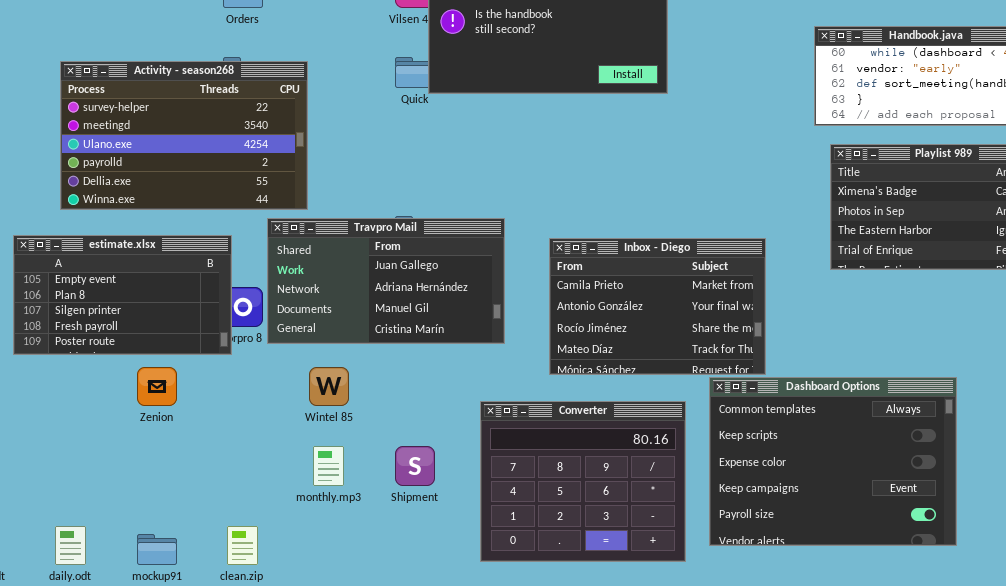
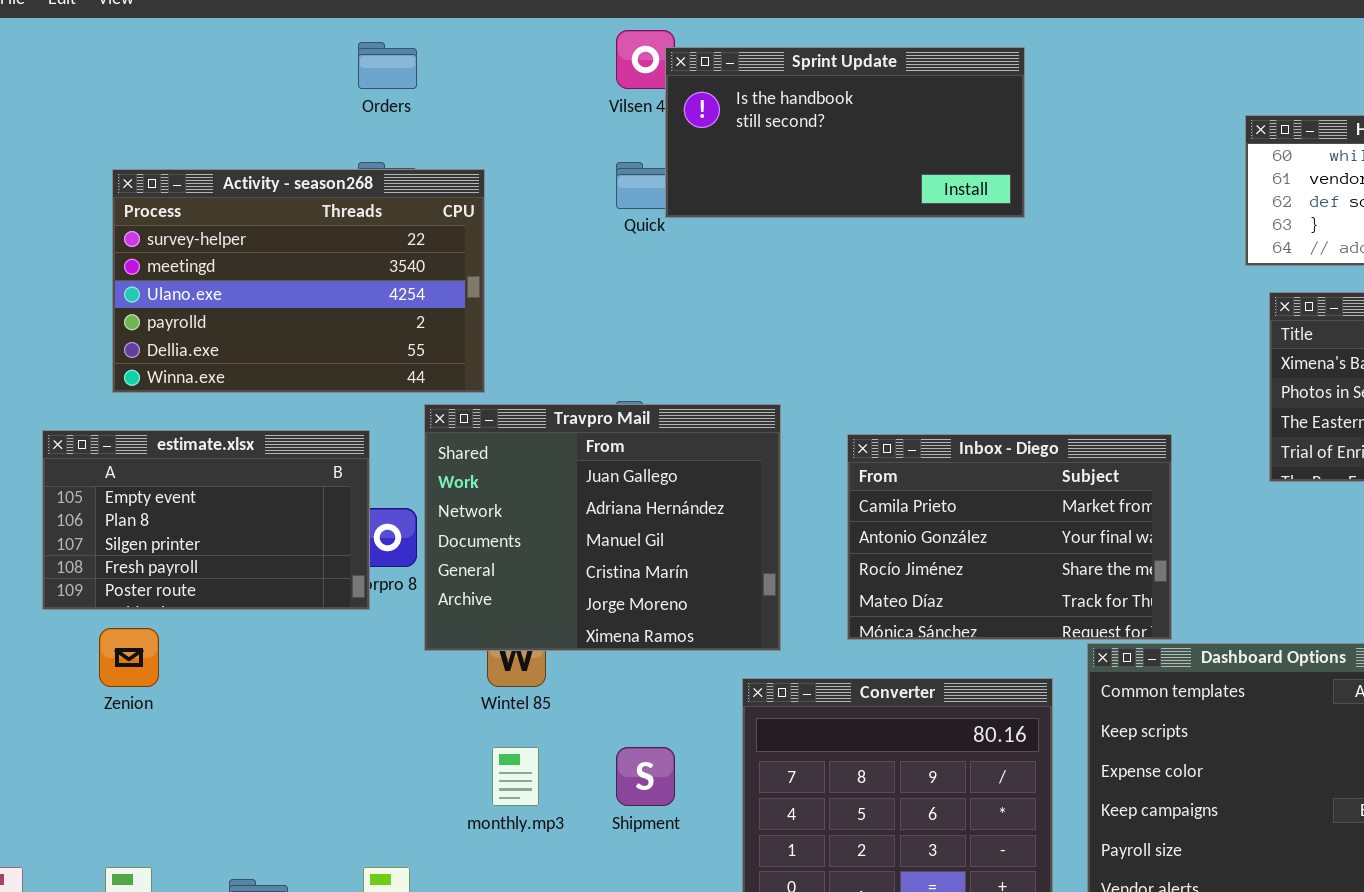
Travpro Mail: [267,218,505,344] -> [424,404,781,651], resized
Zenion: [137,367,177,406] -> [99,628,159,687], moved

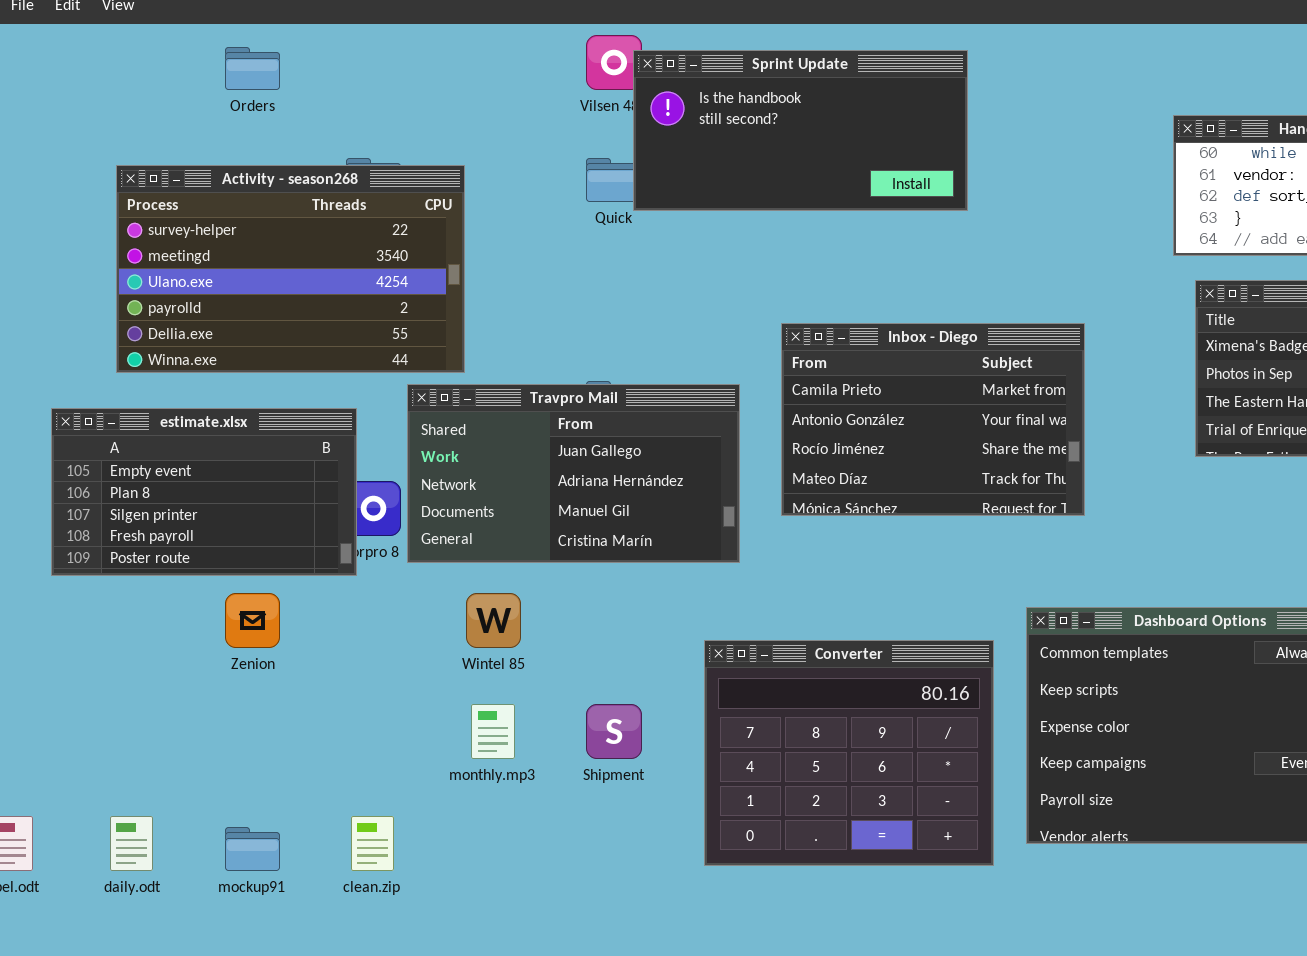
Orders: [358,42,417,89] -> [225,47,280,90], moved
Travpro Mail: [424,404,781,651] -> [407,384,740,563], resized
Inbox - Diego: [847,434,1172,640] -> [781,323,1085,516], moved
Zenion: [99,628,159,687] -> [225,593,280,648], moved

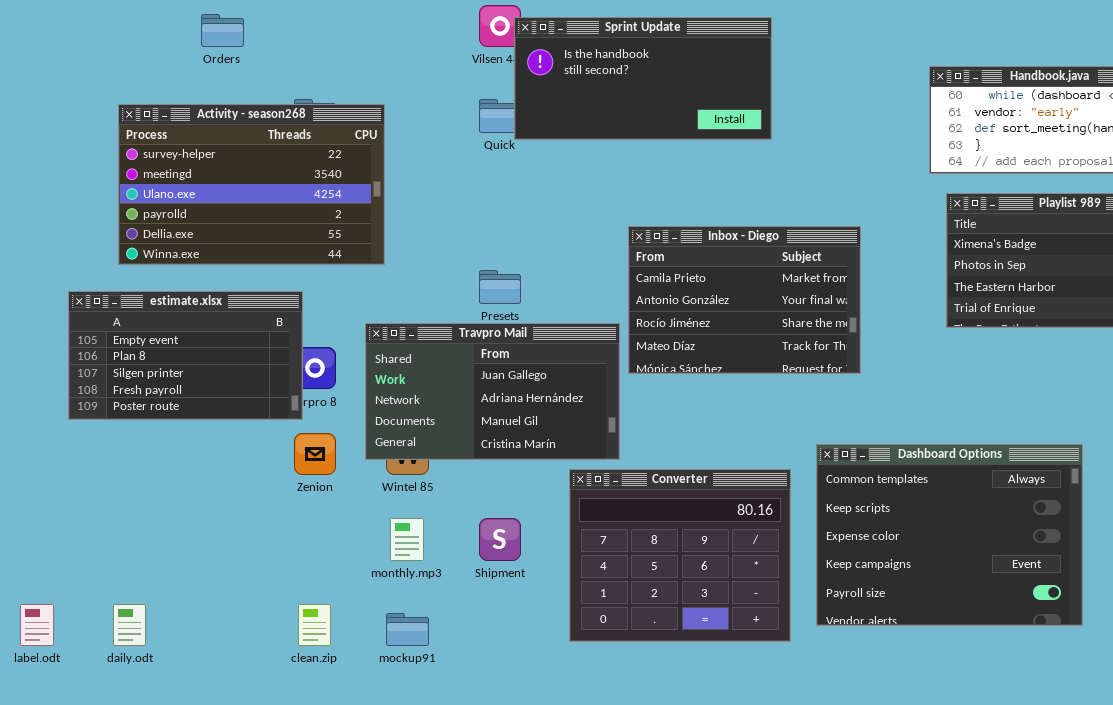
Travpro Mail: [407,384,740,563] -> [365,323,620,460], moved
Zenion: [225,593,280,648] -> [294,433,336,475], moved
mockup91: [225,827,280,871] -> [386,613,429,646], moved

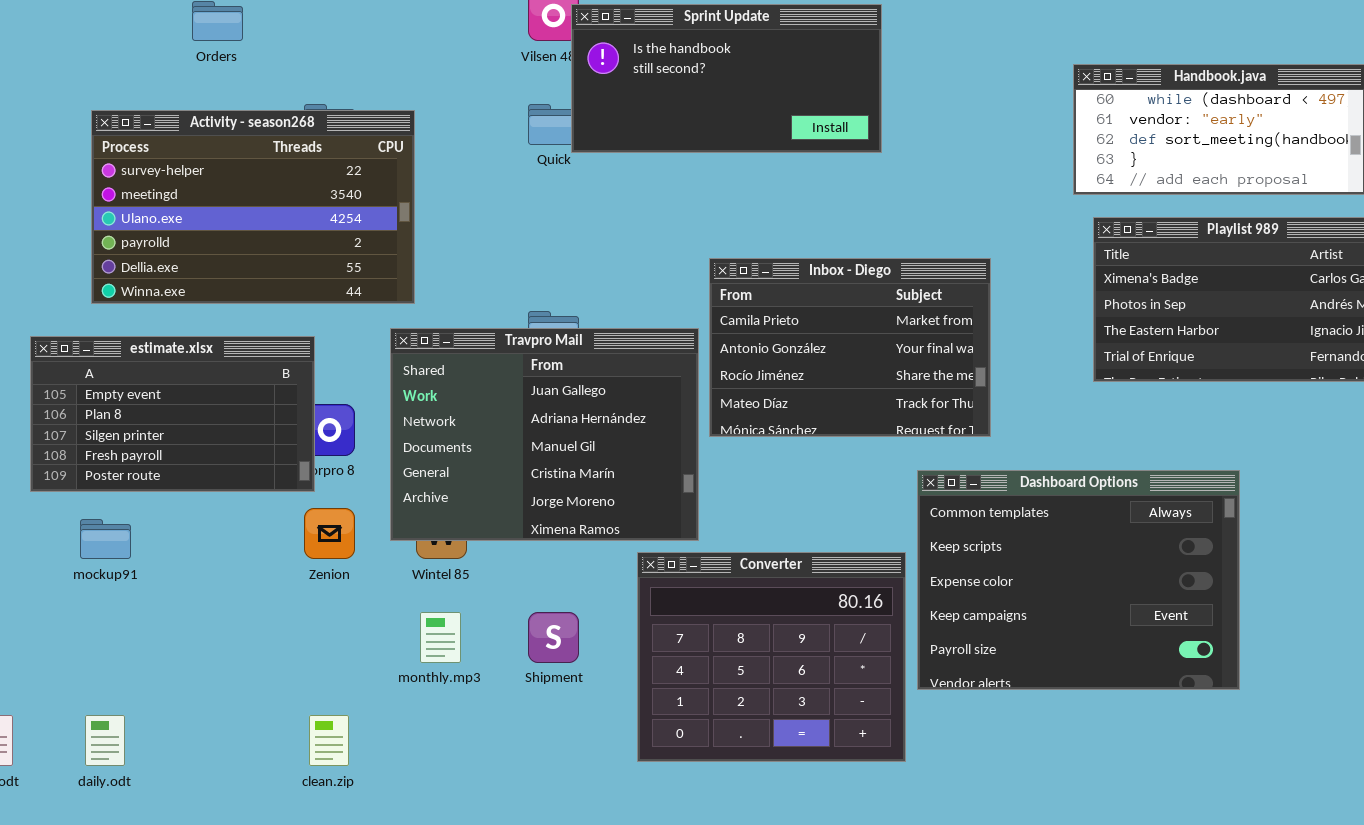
Travpro Mail: [365,323,620,460] -> [390,328,699,541], resized
Dashboard Options: [816,444,1083,626] -> [917,470,1240,690], moved
mockup91: [386,613,429,646] -> [80,519,131,559], moved

